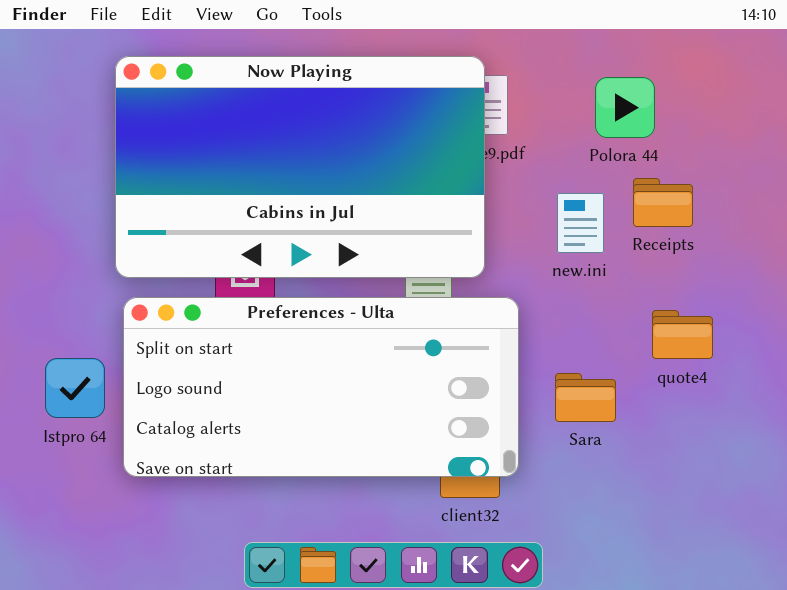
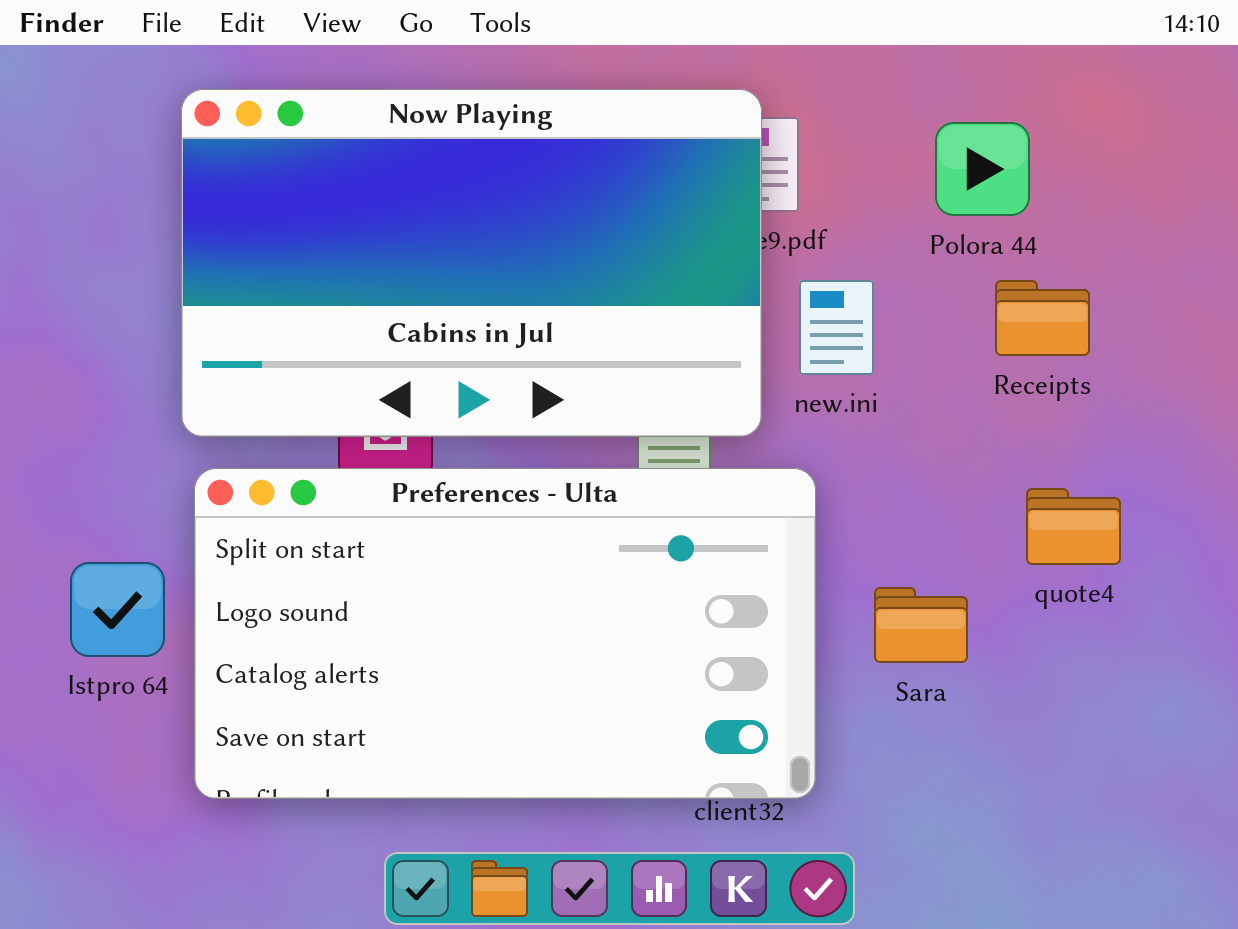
new.ini: [557,193,604,253] -> [799,280,874,375], moved
Preferences - Ulta: [123,297,519,477] -> [194,468,816,799], resized

